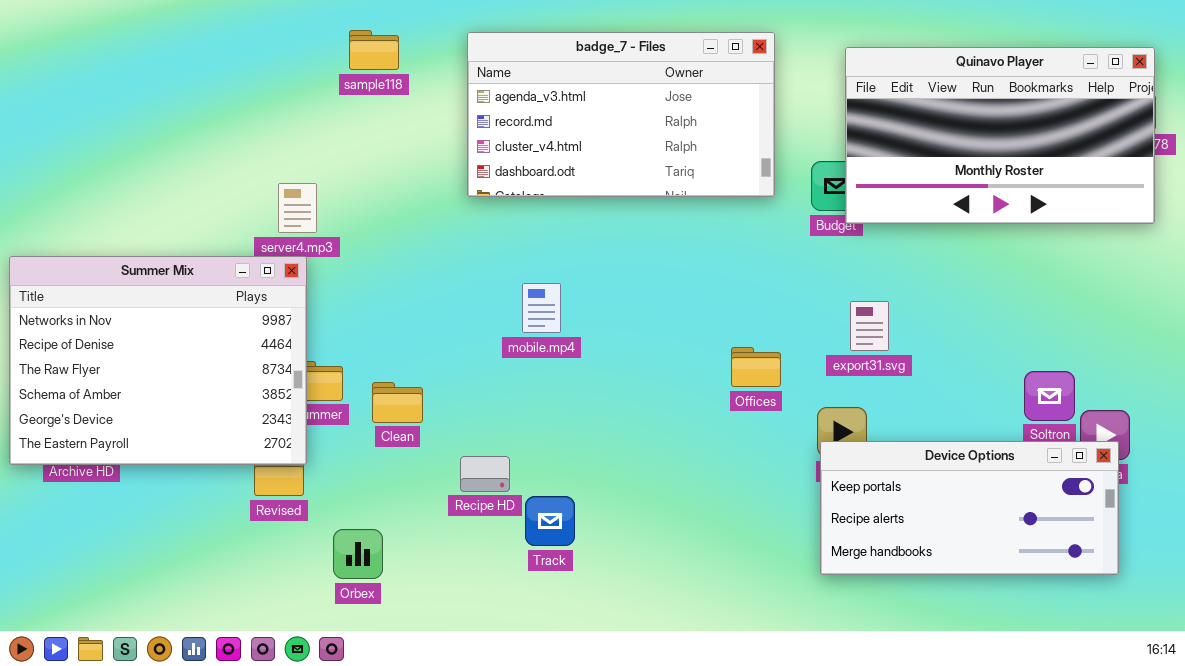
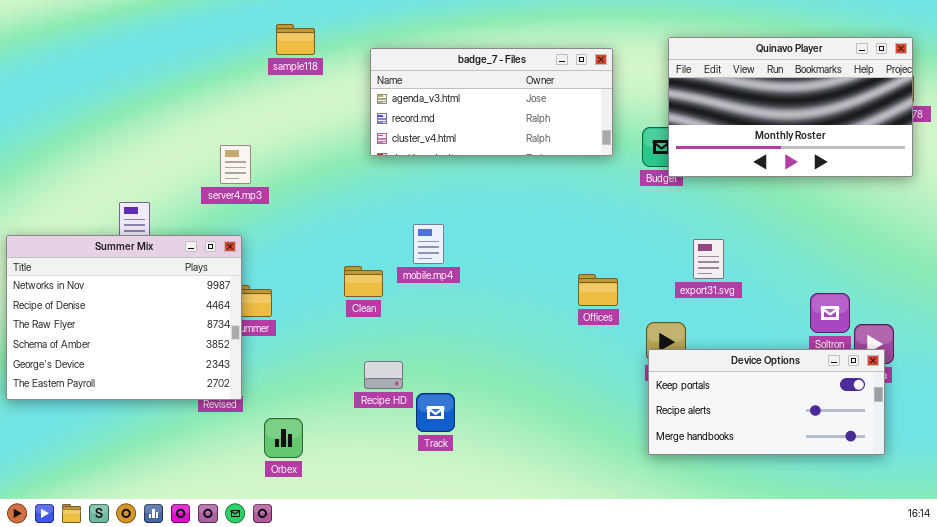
badge_7 - Files: [467,32,775,197] -> [370,48,613,156], resized
Summer Mix: [9,256,307,465] -> [6,235,242,400], moved
export31.svg: [850,301,889,351] -> [693,239,724,279], moved
Clean: [372,382,423,423] -> [344,266,383,297], moved

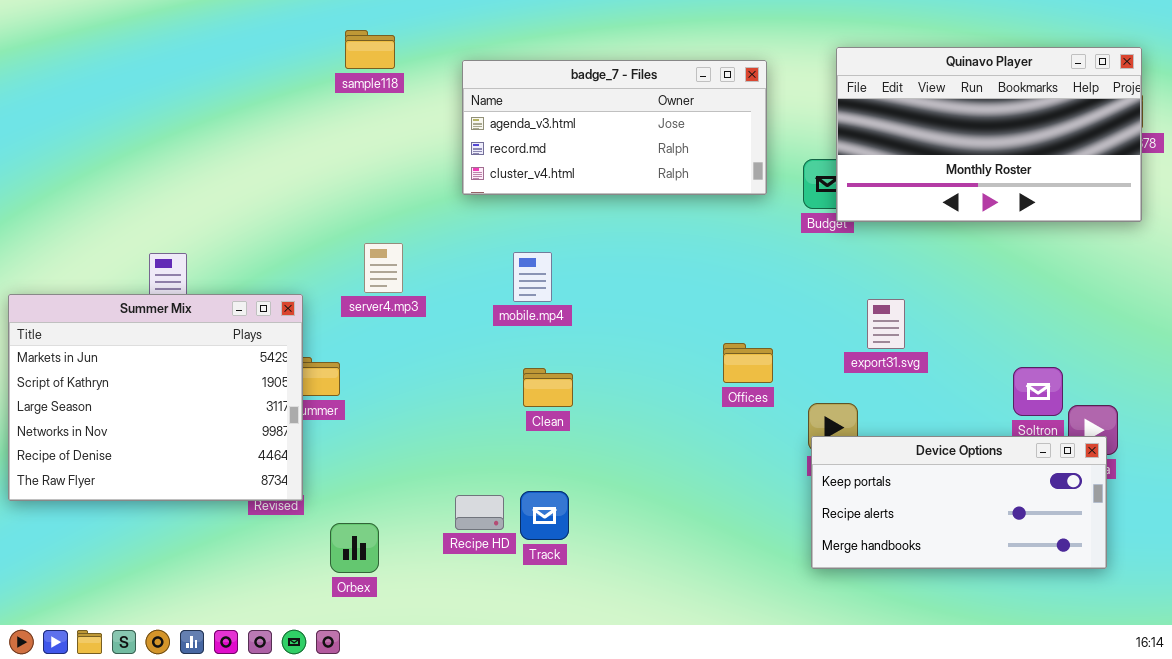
server4.mp3: [220,145,251,184] -> [364,243,403,293], moved
mobile.mp4: [413,224,444,264] -> [513,252,552,302], moved
Summer Mix: [6,235,242,400] -> [8,294,303,501], scrolled up 3 rows
Clean: [344,266,383,297] -> [523,368,573,407], moved
Recipe HD: [364,361,403,389] -> [455,495,504,530], moved

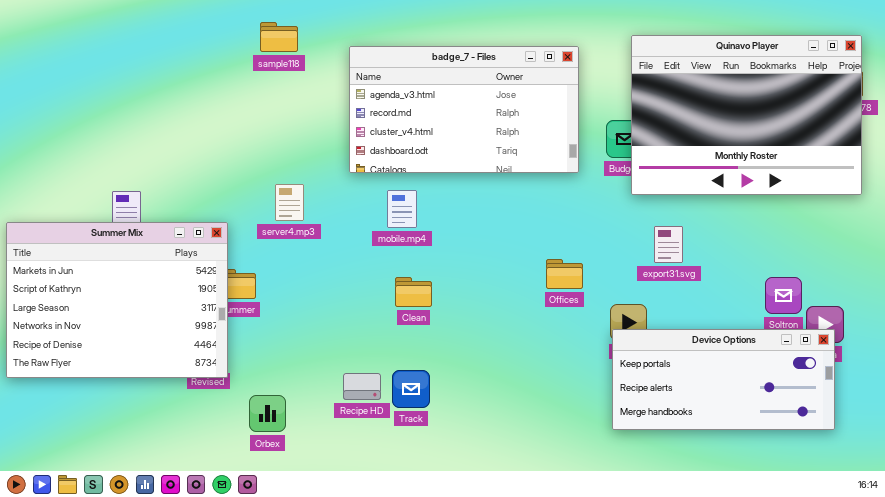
Quinavo Player: [836,47,1142,222] -> [631,35,862,195], resized
badge_7 - Files: [462,60,767,195] -> [349,46,579,173], resized

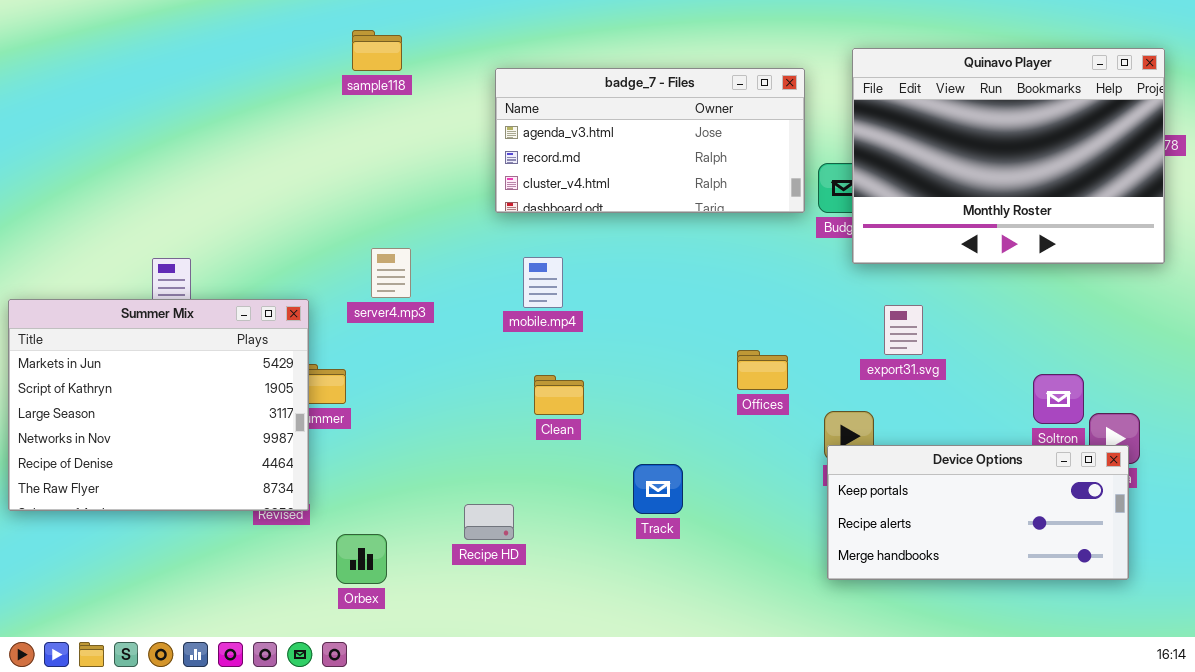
badge_7 - Files: [349,46,579,173] -> [495,68,805,213], moved, resized
Track: [392,370,430,408] -> [633,464,683,514], moved

